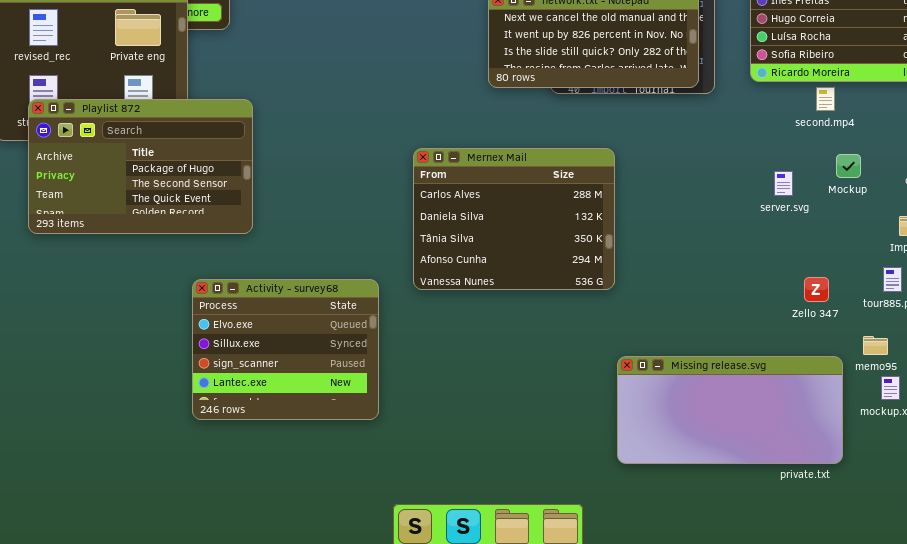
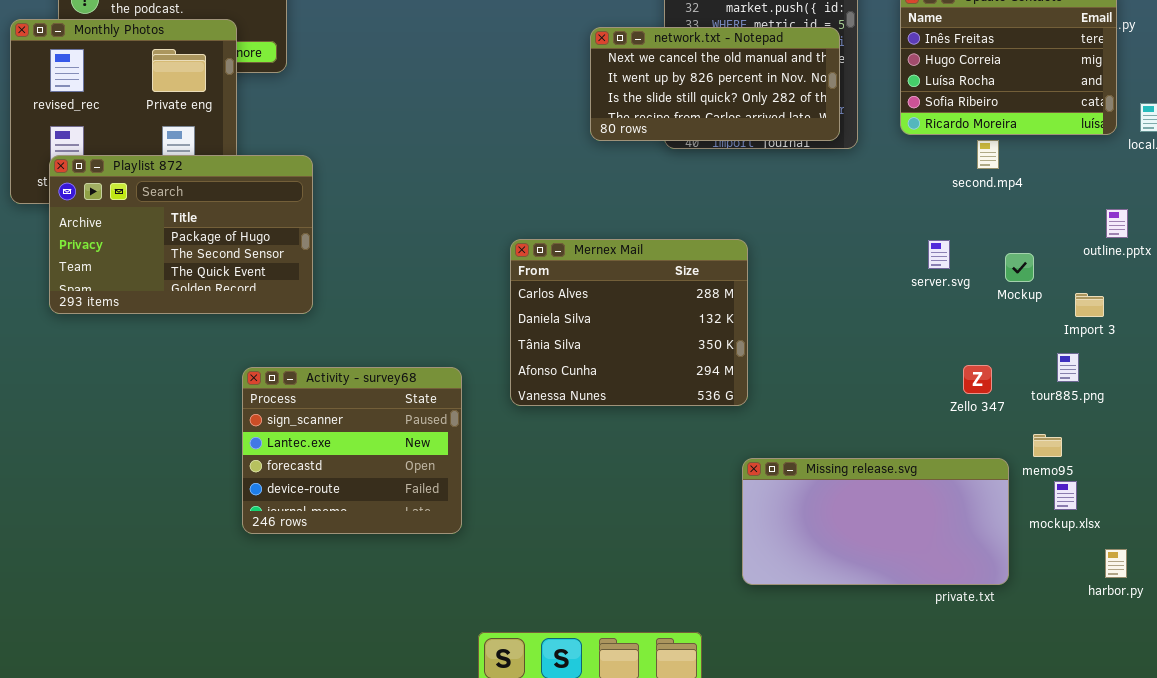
Mernex Mail: [413,148,615,290] -> [510,239,748,406], moved
Mockup: [836,154,861,178] -> [1005,253,1034,282], moved
Activity - survey68: [192,279,379,420] -> [242,367,462,534], scrolled down 2 rows

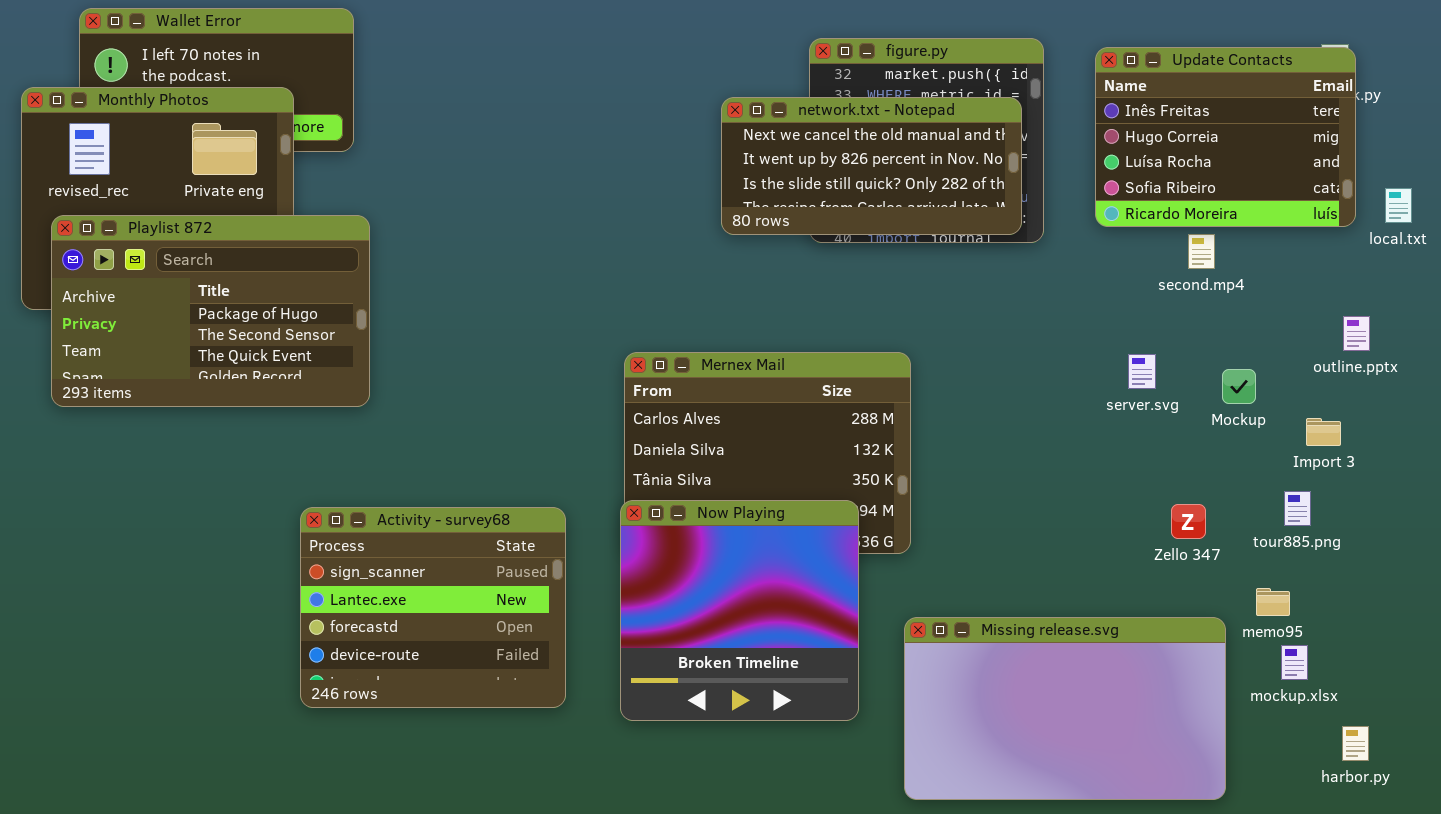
Playlist 872: [49,155,313,314] -> [51,215,370,407], moved
Now Playing: none -> [620,500,859,721], opened
Missing release.svg: [742,458,1009,585] -> [904,617,1226,800], resized

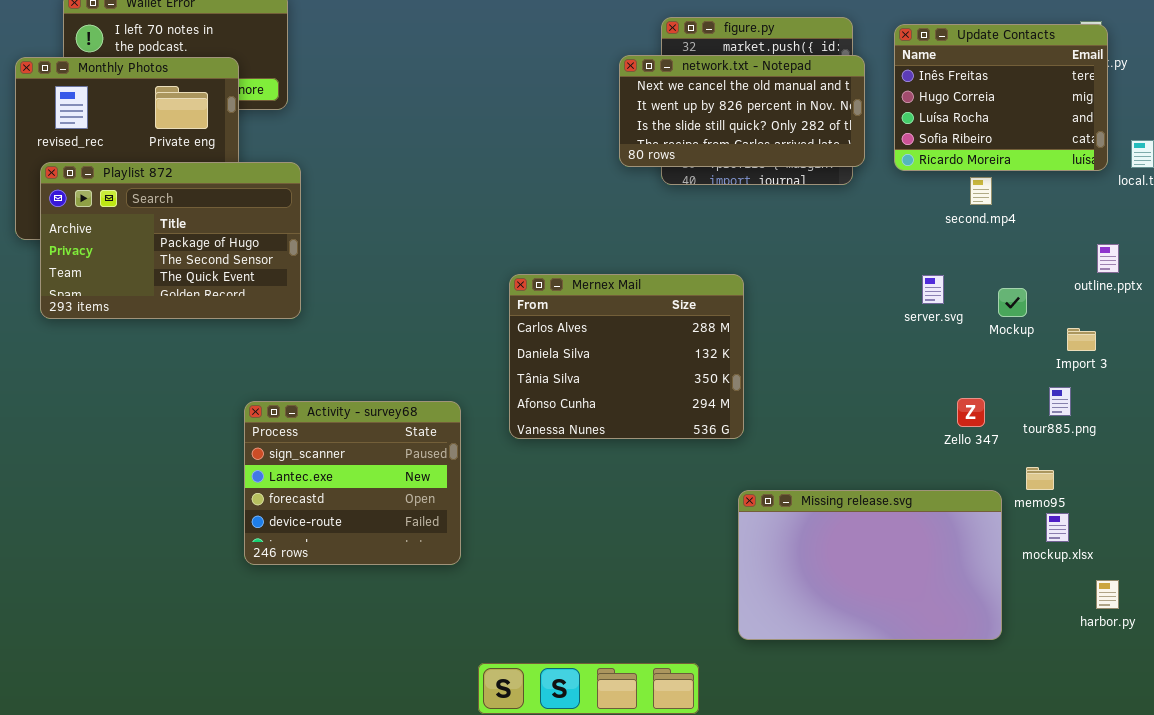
network.txt - Notepad: [721,97,1022,235] -> [619,55,865,167], moved
Now Playing: [620,500,859,721] -> none, closed

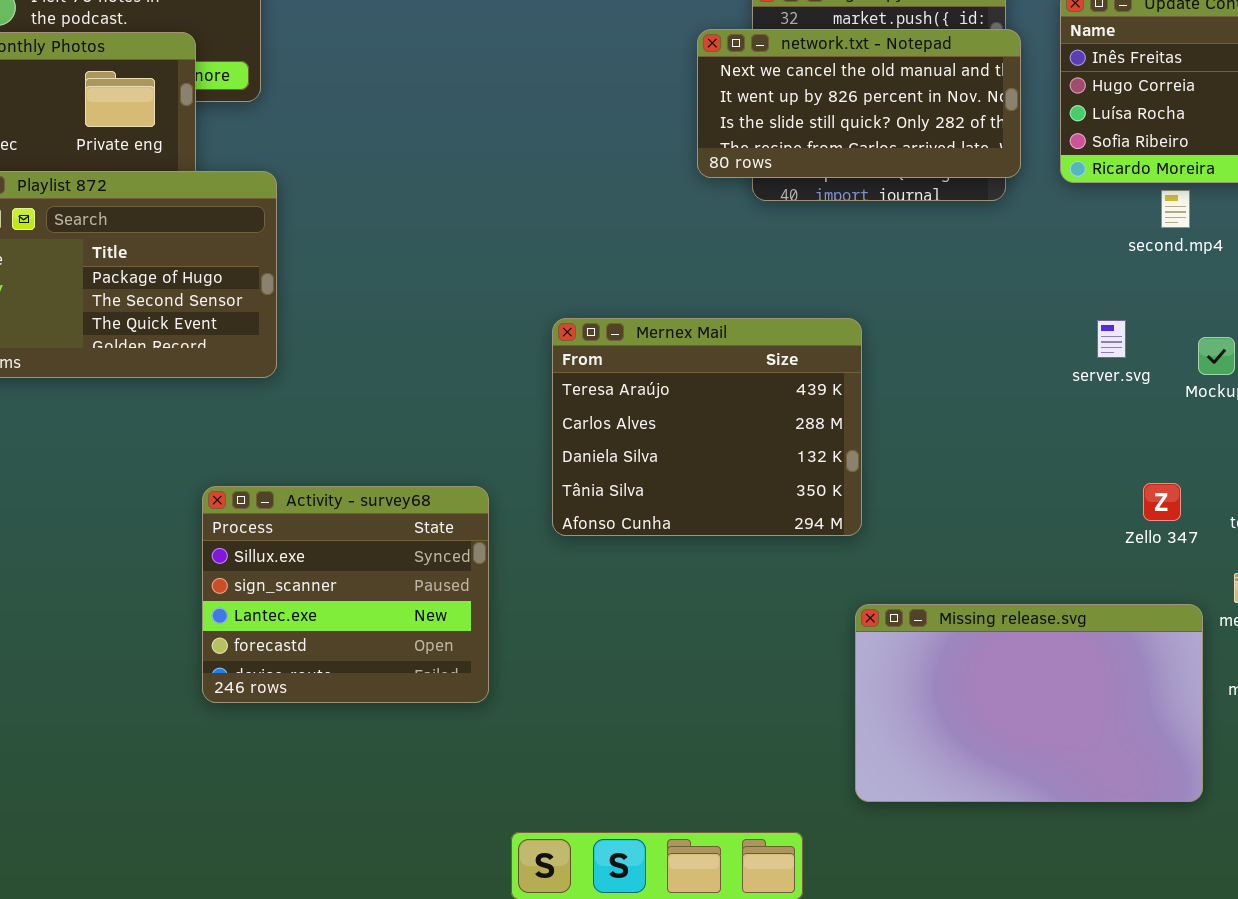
Mernex Mail: [509,274,744,439] -> [552,318,862,536], scrolled up 1 row
Activity - survey68: [244,401,461,565] -> [202,486,489,703], scrolled up 1 row

